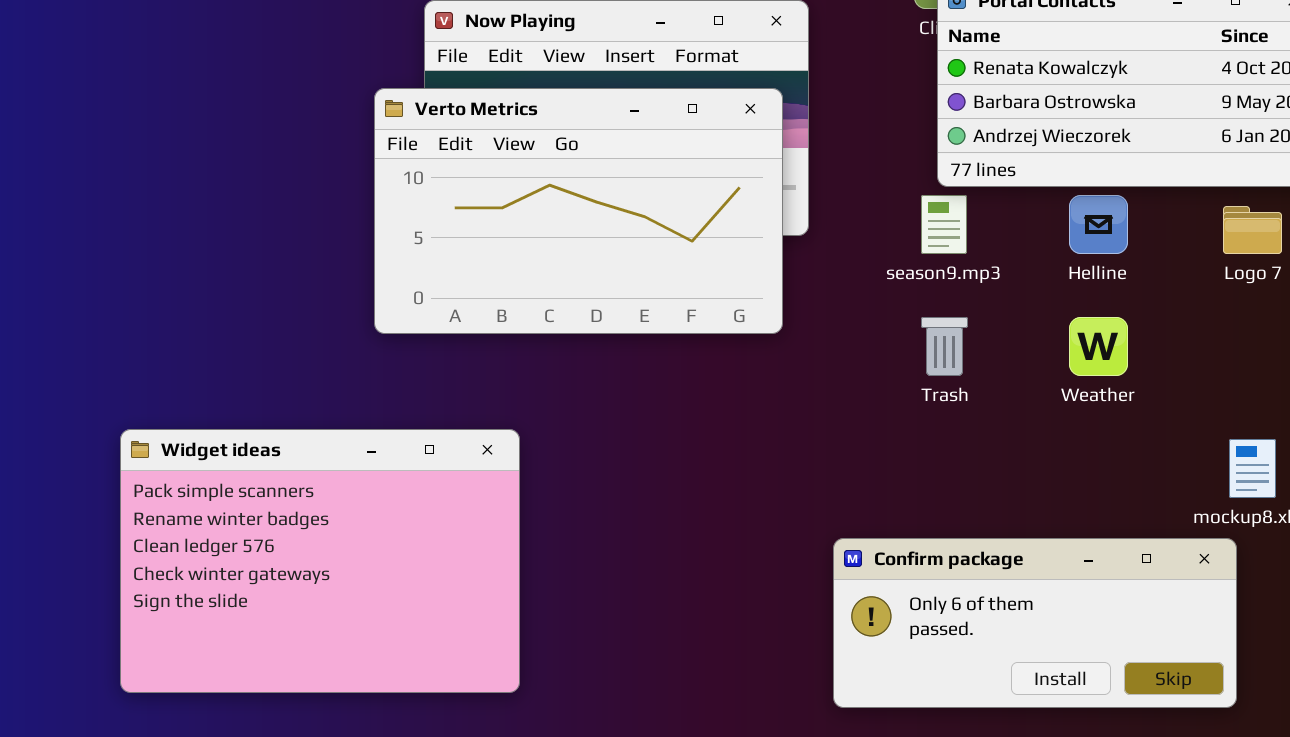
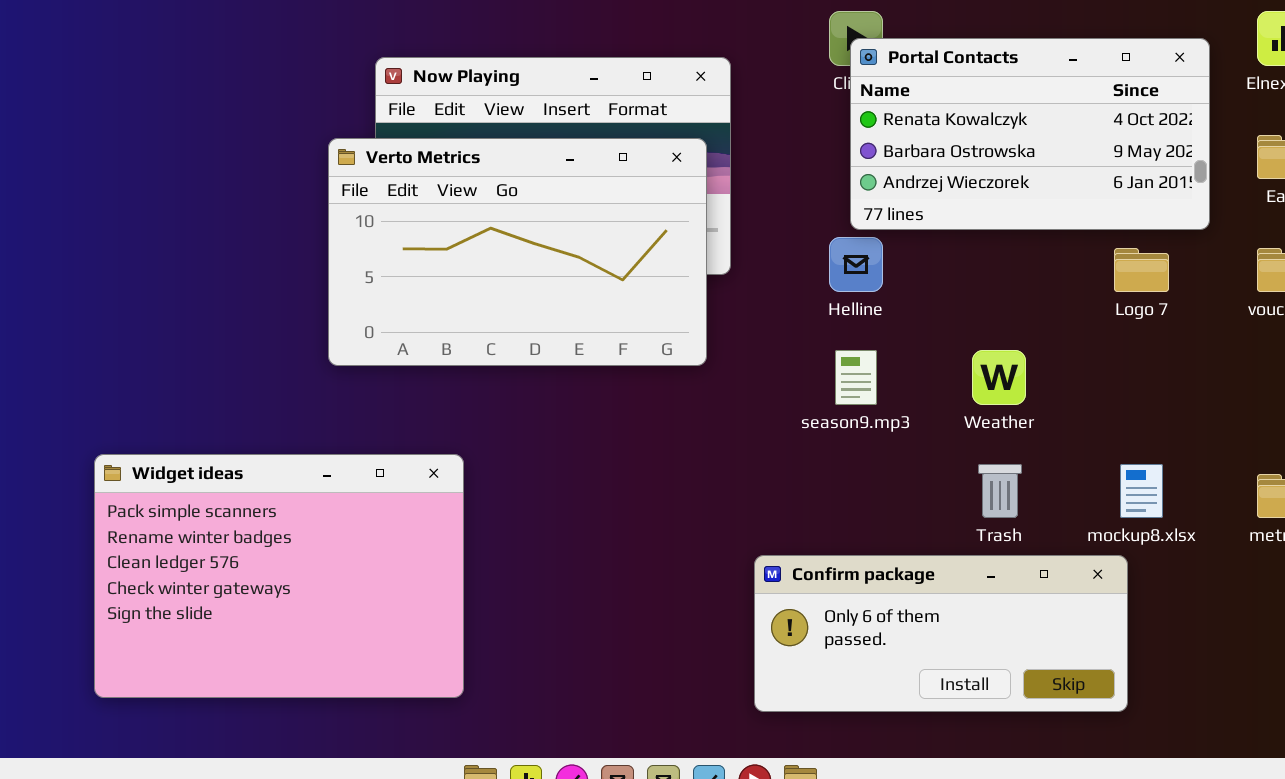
season9.mp3: [921,195,967,254] -> [835,350,877,405], moved
Helline: [1069,195,1128,254] -> [829,237,883,292], moved
Trash: [921,317,968,376] -> [978,464,1022,518], moved

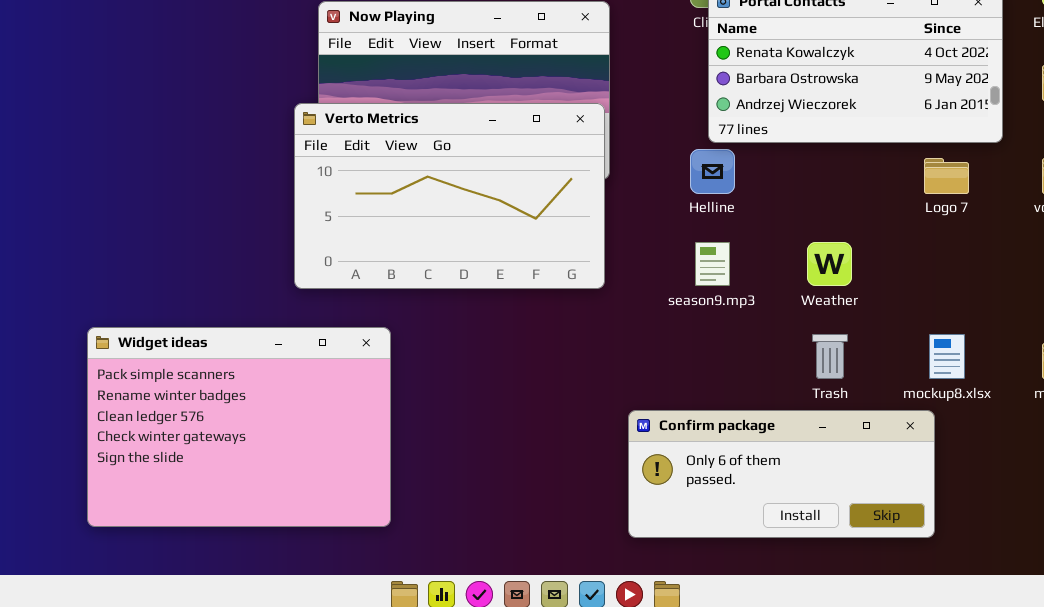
Verto Metrics: [328,138,707,366] -> [294,103,605,289], moved

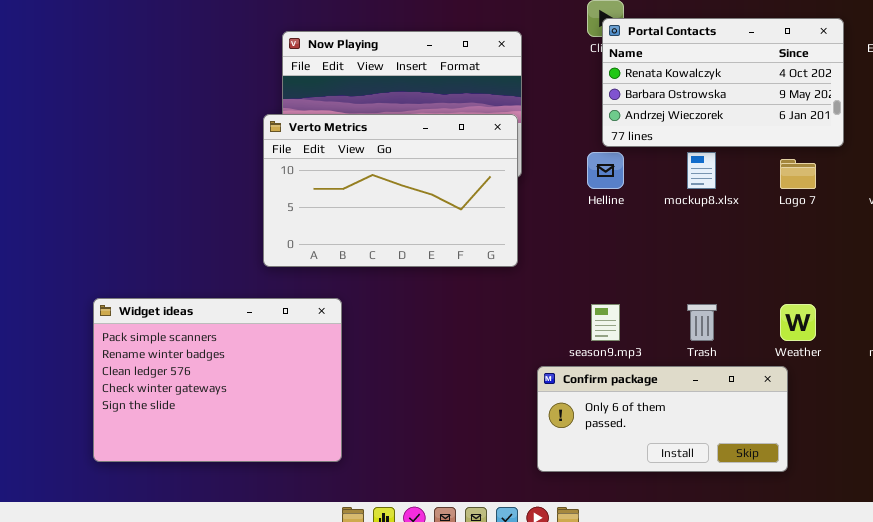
season9.mp3: [695,242,730,286] -> [591,304,620,341], moved
Weather: [807,242,852,286] -> [780,304,816,341], moved
mockup8.xlsx: [929,334,965,379] -> [687,152,716,189], moved

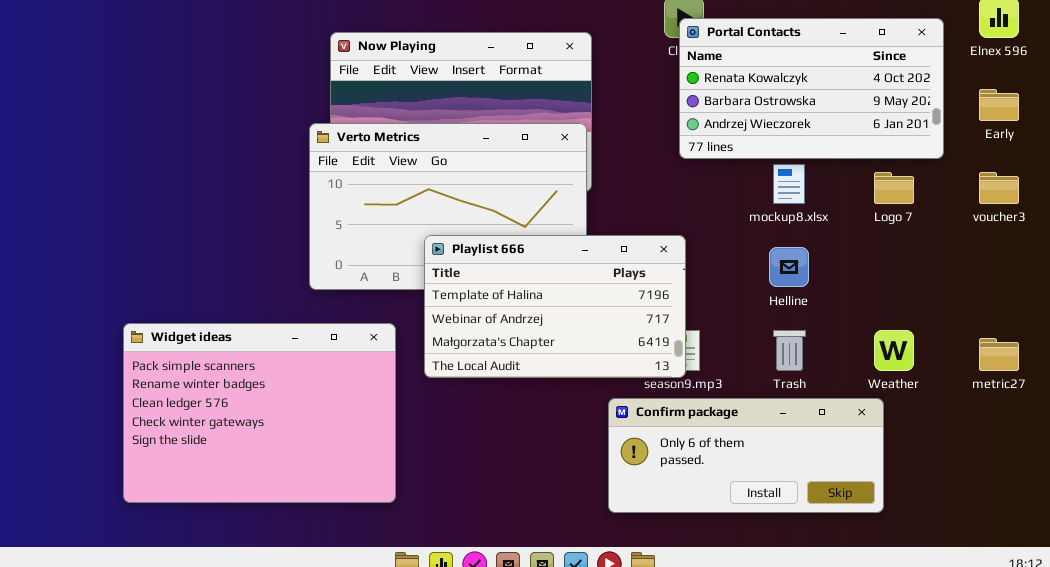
Helline: [587,152,624,189] -> [769,247,809,287], moved
Playlist 666: none -> [424,235,686,378], opened

